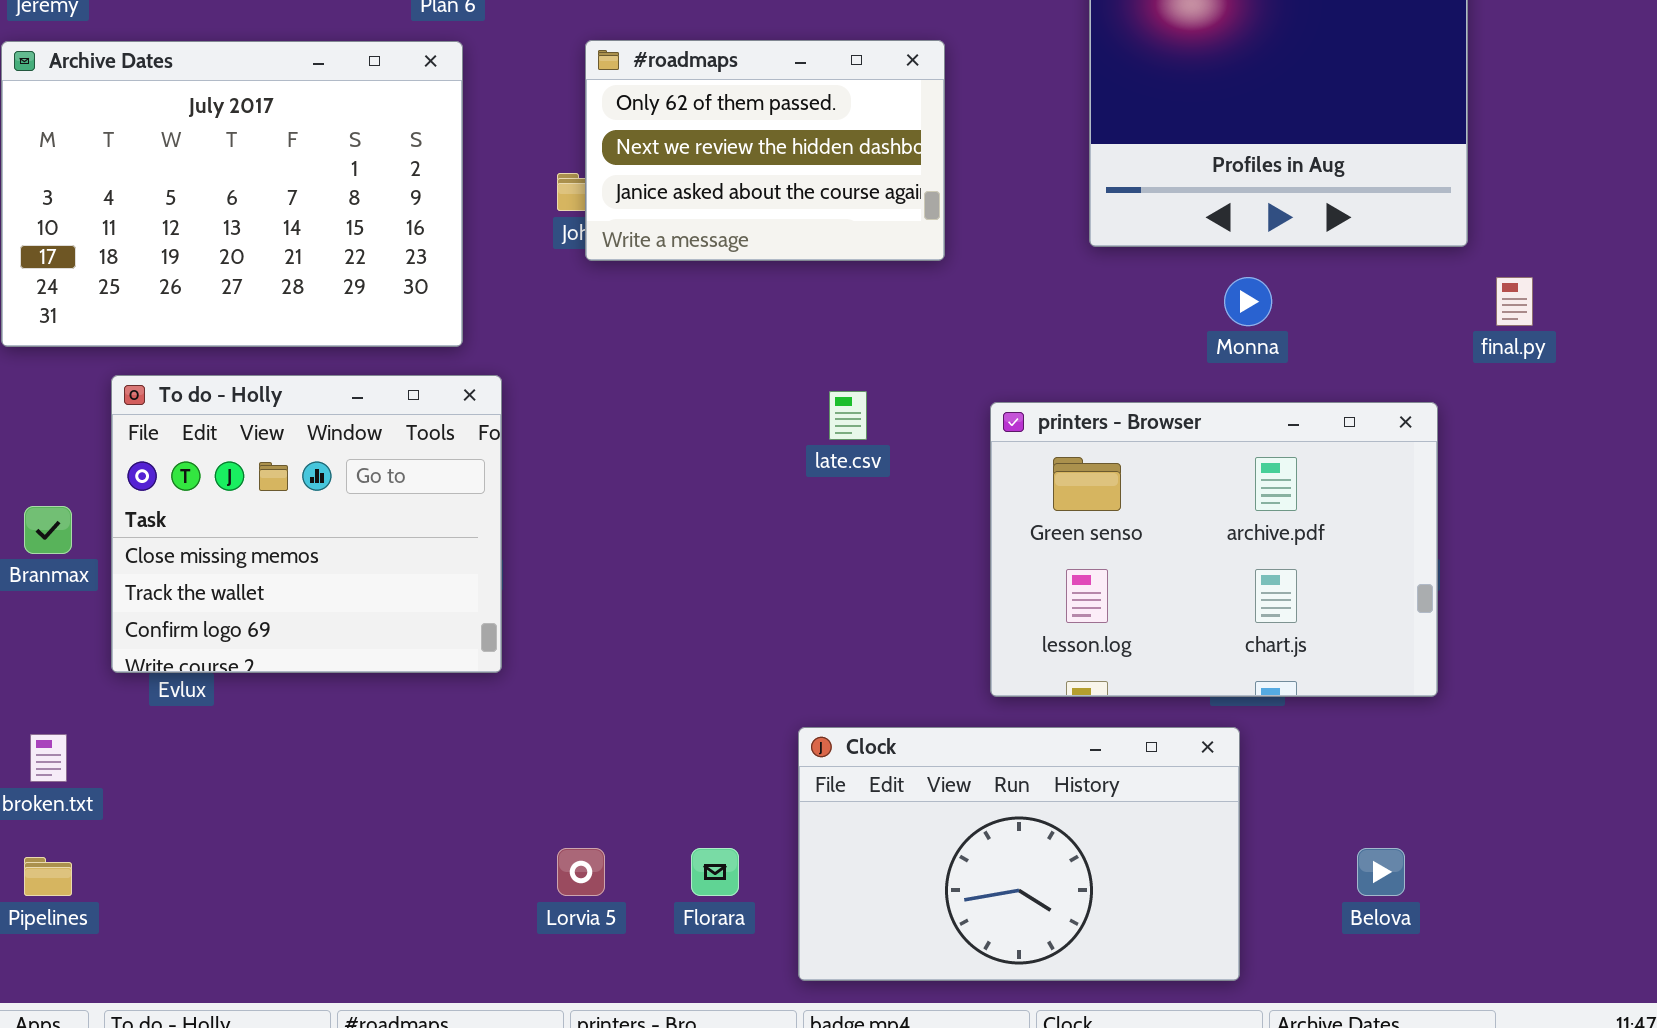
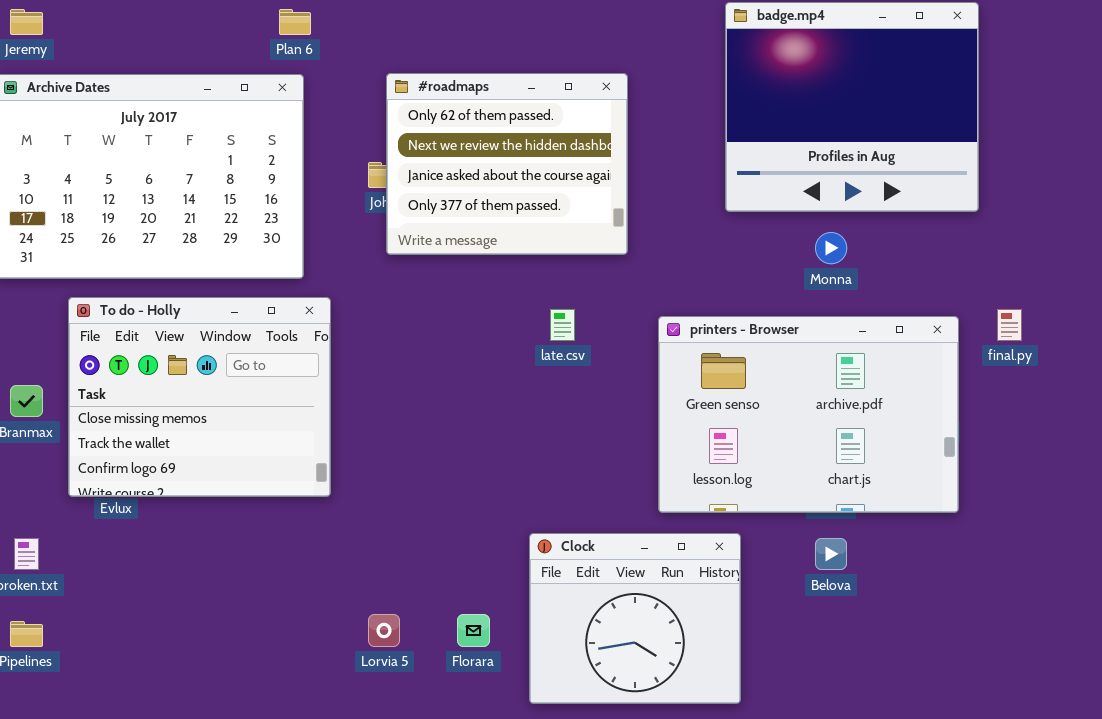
#roadmaps: [585,40,945,261] -> [386,73,628,255], resized
final.py: [1496,277,1533,326] -> [997,309,1022,341], moved
Clock: [798,727,1240,981] -> [529,533,741,704], resized
Belova: [1357,848,1405,896] -> [815,538,847,570], moved

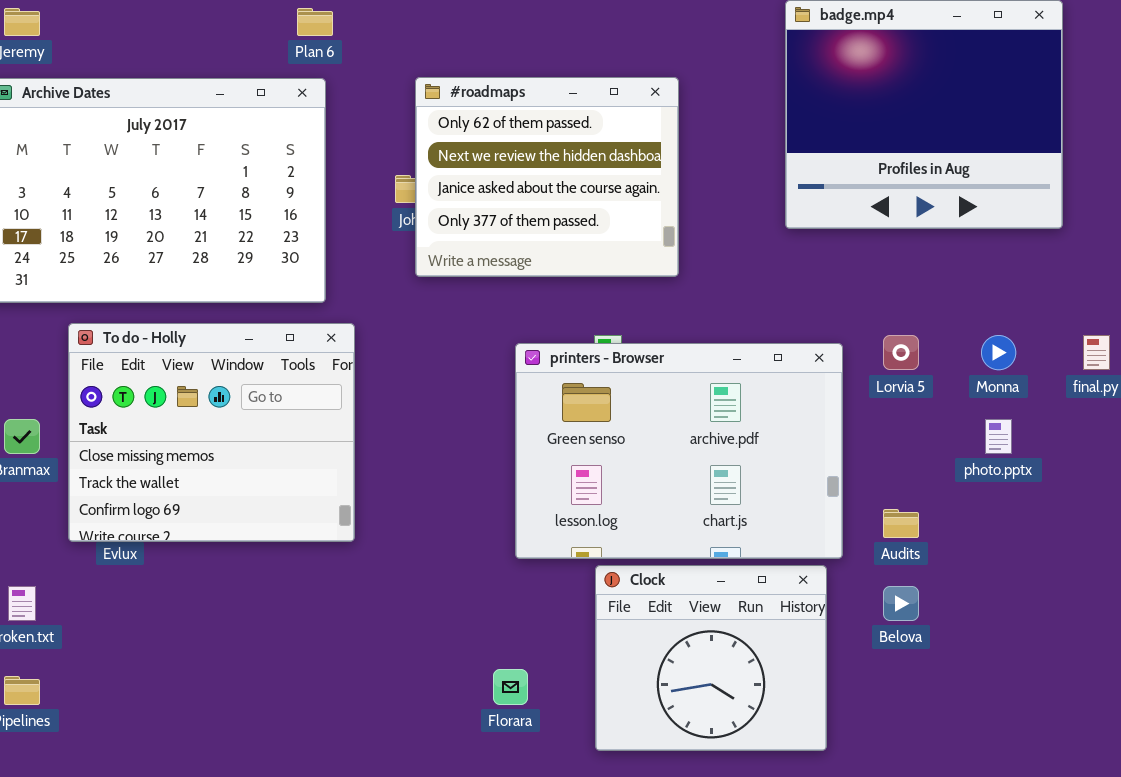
Monna: [815,232,847,264] -> [981,335,1016,370], moved
printers - Browser: [658,316,959,513] -> [515,343,843,559], moved
Clock: [529,533,741,704] -> [595,565,827,751], moved
Lorvia 5: [368,614,400,647] -> [883,335,919,370], moved

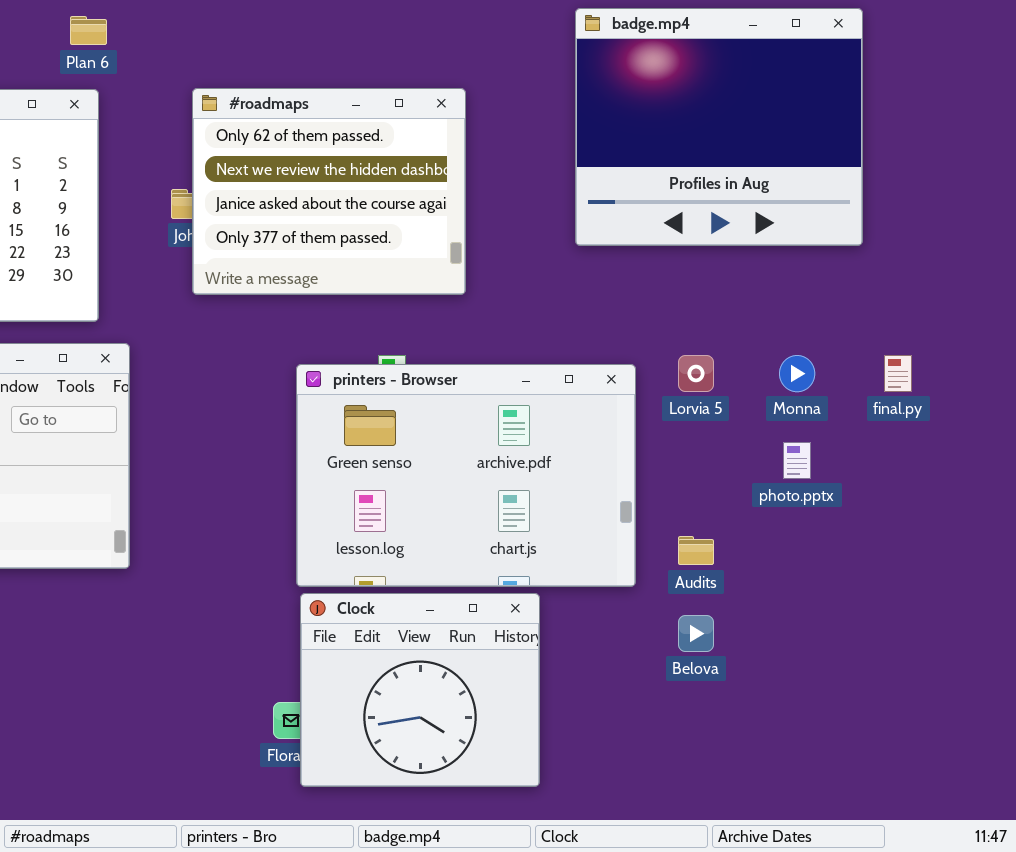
Clock: [595,565,827,751] -> [300,593,540,787], moved

